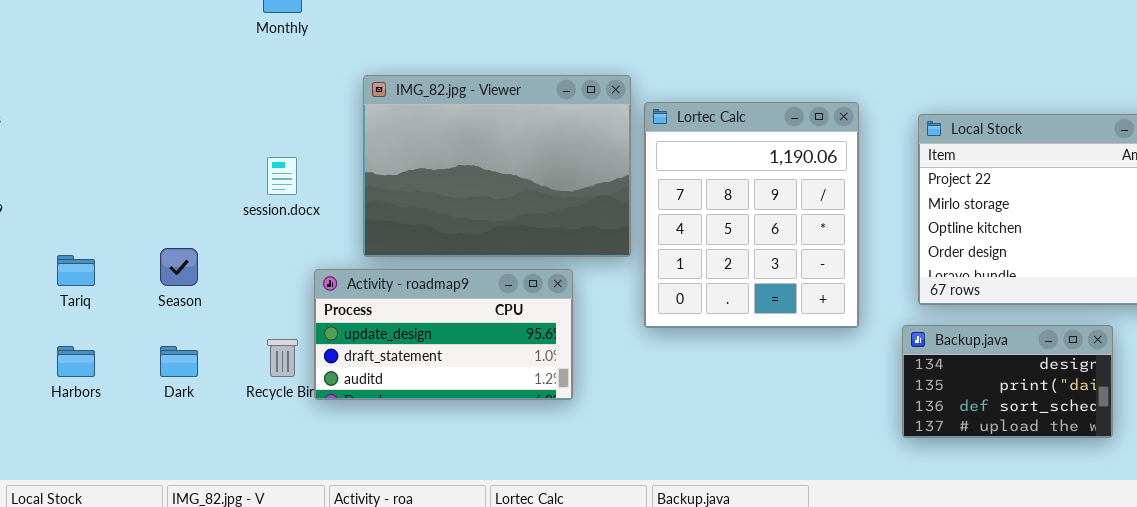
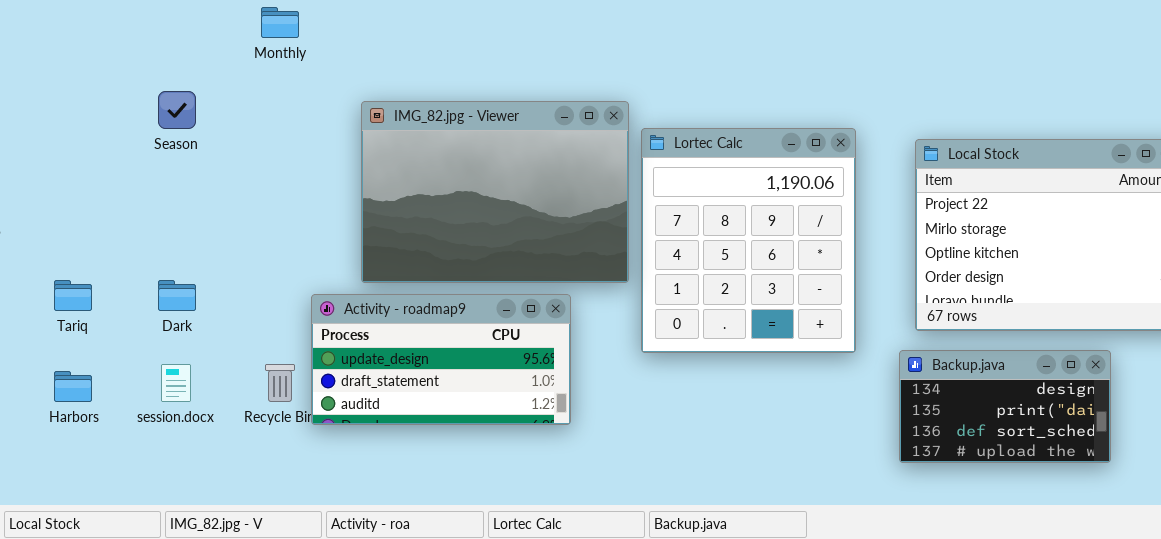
session.docx: [267,157,297,195] -> [161,364,191,402], moved
Season: [160,248,198,286] -> [158,91,196,129], moved
Dark: [160,346,198,377] -> [158,280,196,311], moved

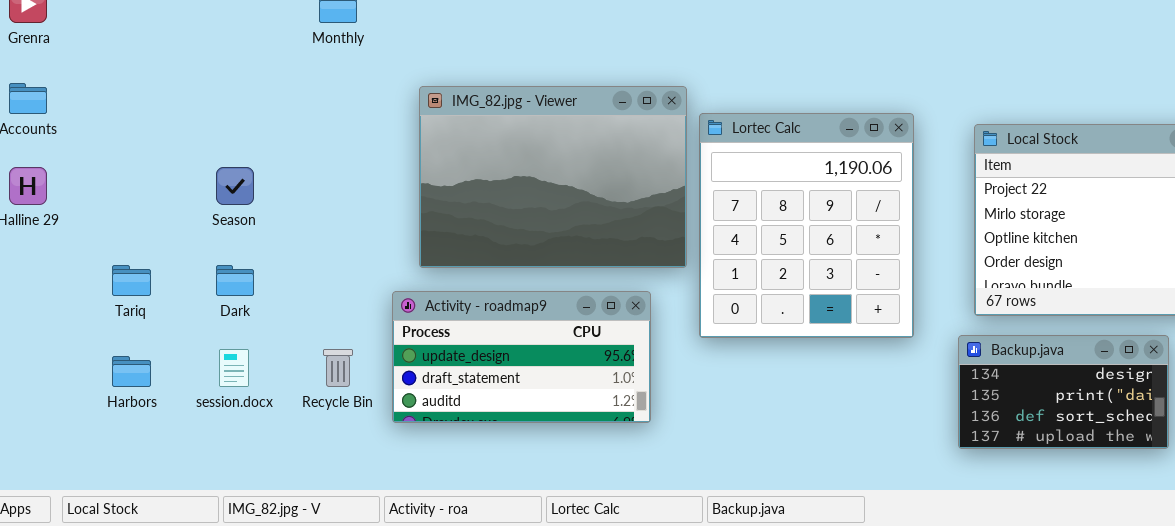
Season: [158,91,196,129] -> [216,167,254,205], moved
Activity - roadmap9: [311,294,571,425] -> [392,291,651,423], moved

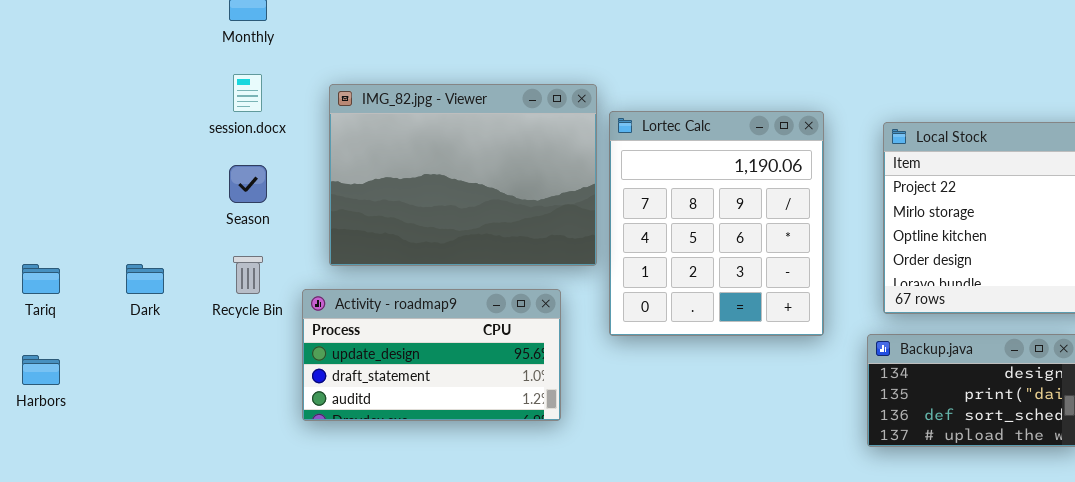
Season: [216,167,254,205] -> [229,165,267,203], moved
session.docx: [219,349,249,387] -> [233,74,262,112], moved
Recycle Bin: [323,349,353,387] -> [233,256,263,294], moved

